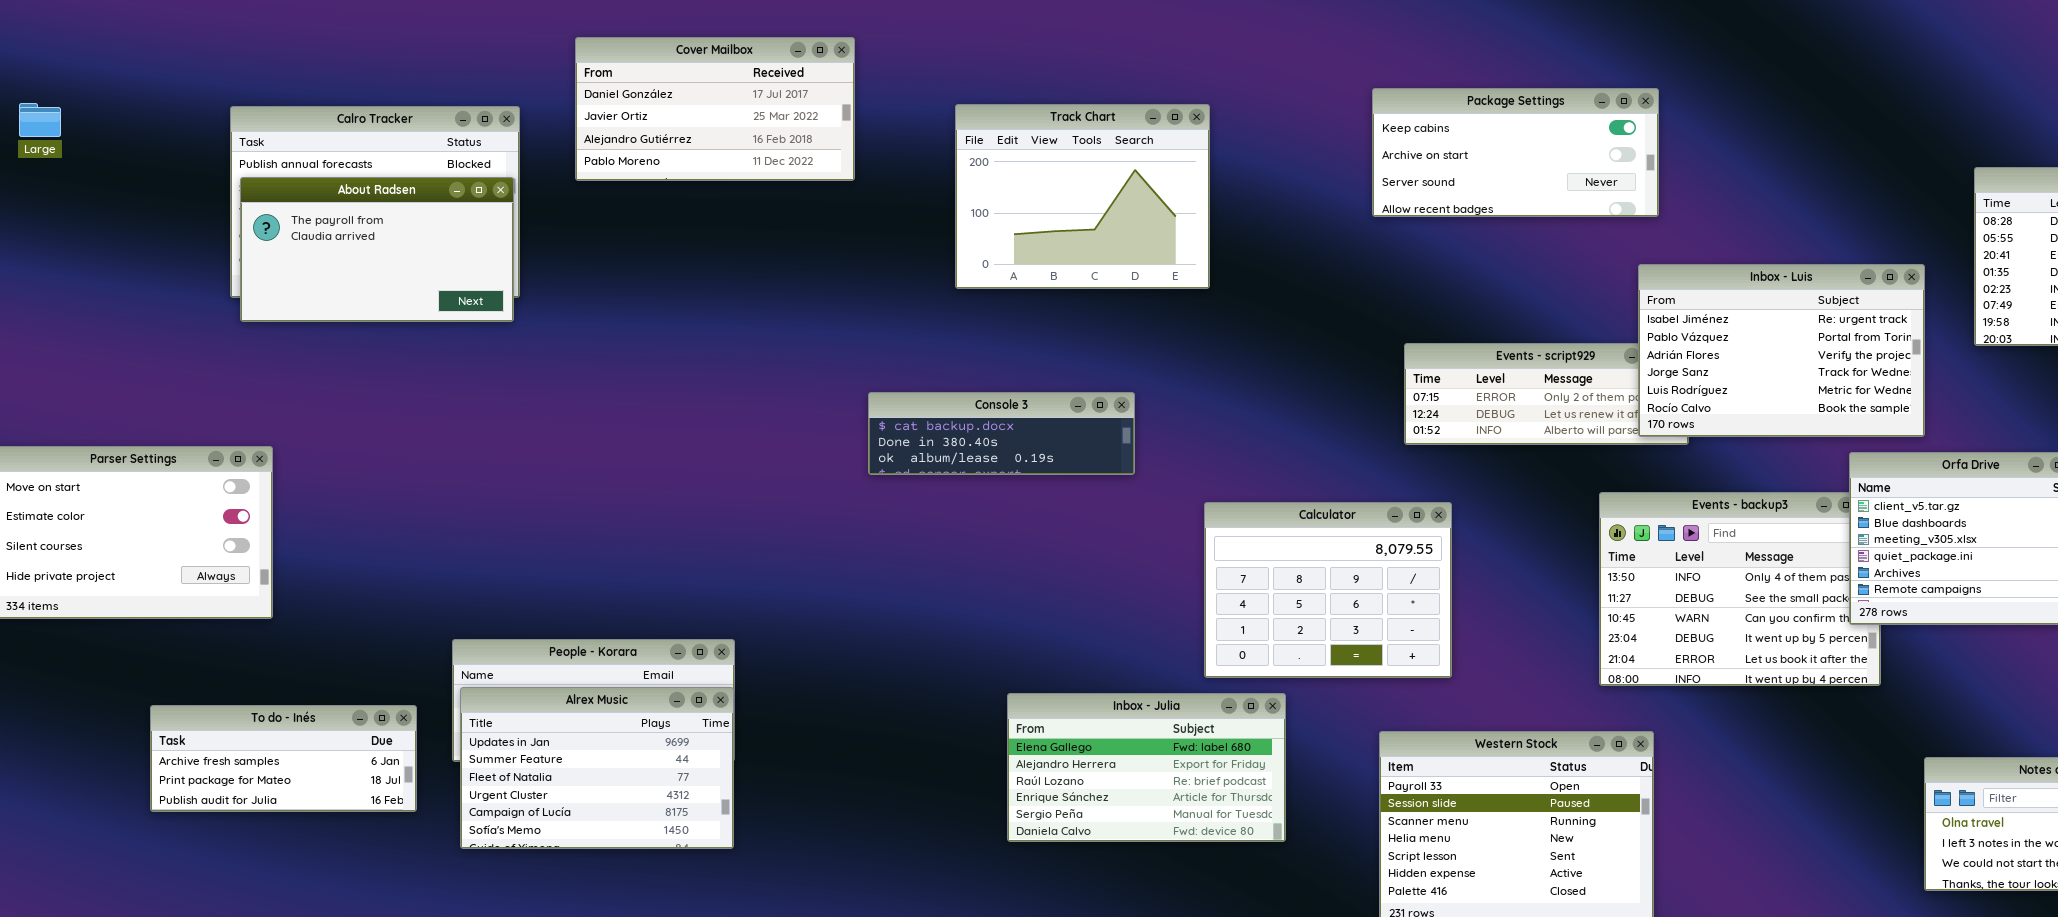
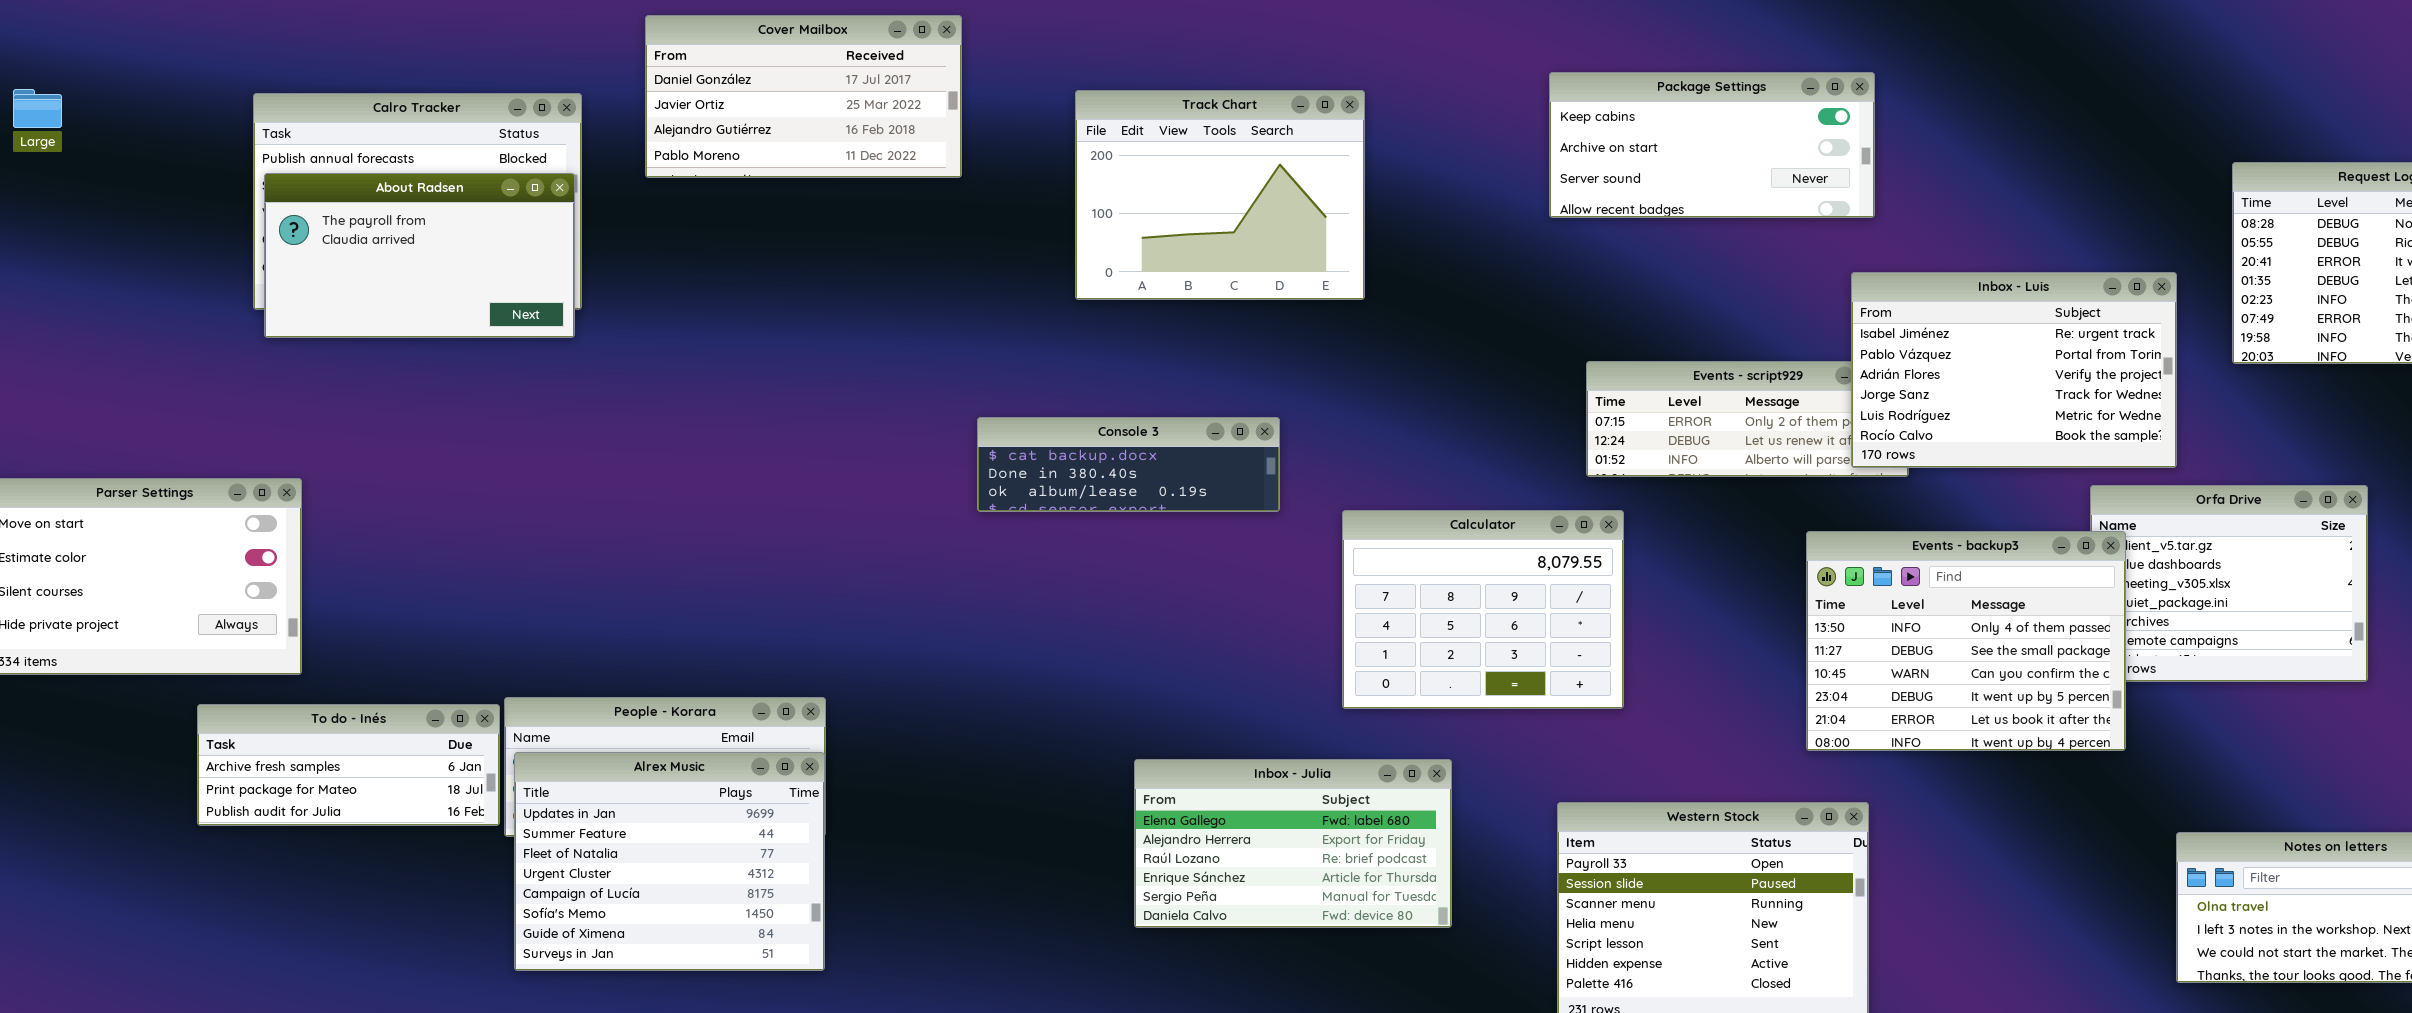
Events - backup3: [1599,492,1881,686] -> [1806,531,2126,751], raised
Calculator: [1204,502,1452,678] -> [1342,510,1624,709], moved
Alrex Music: [460,687,734,849] -> [514,752,825,971], resized
To do - Inés: [150,705,417,812] -> [197,704,500,826], moved

